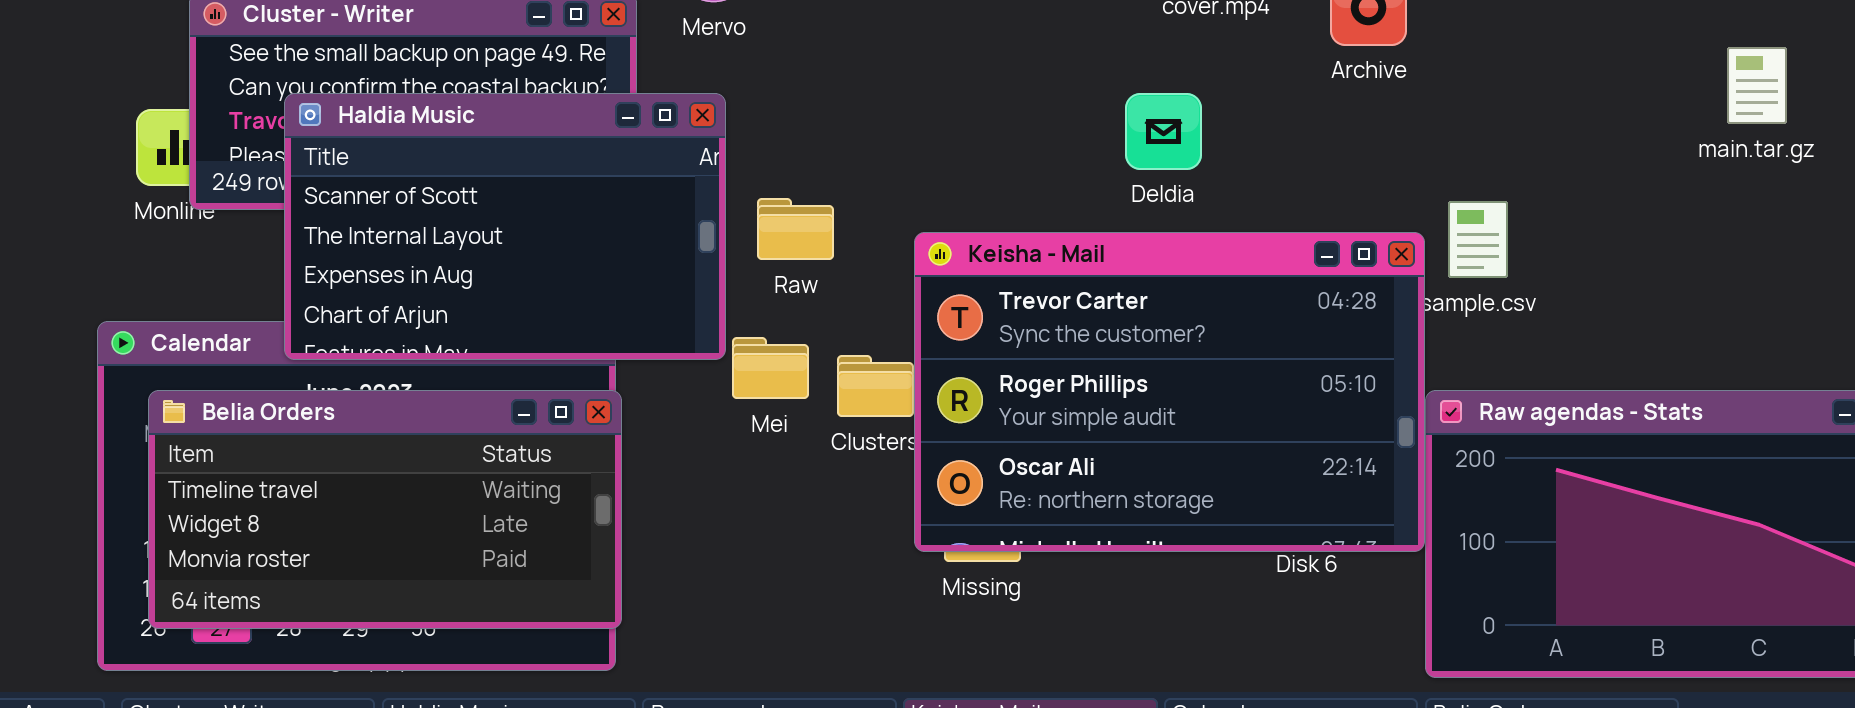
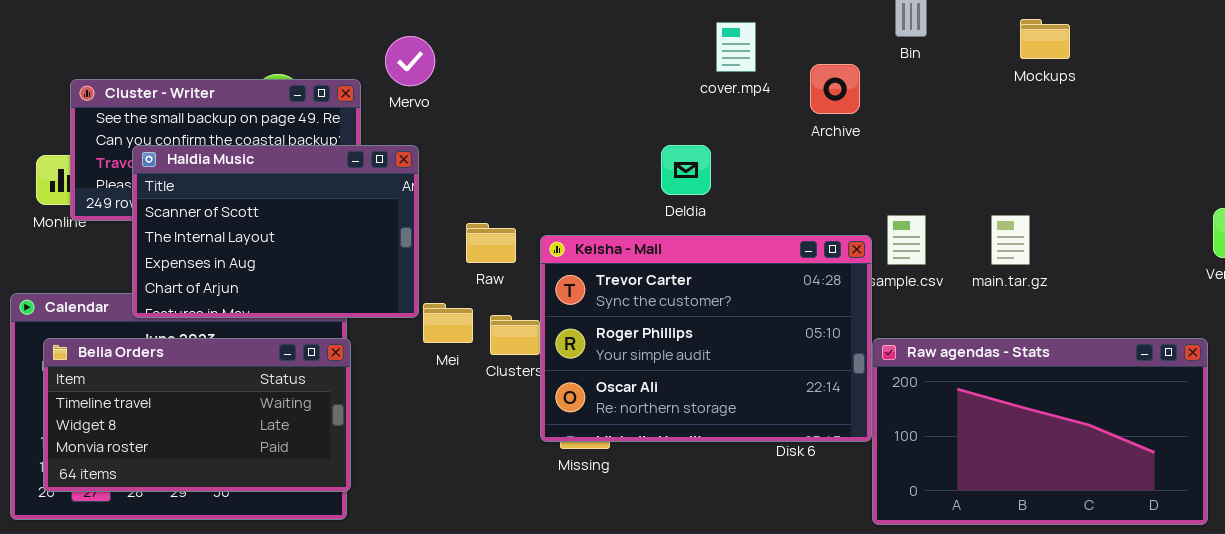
main.tar.gz: [1727,47,1787,124] -> [991,215,1030,265], moved
Deldia: [1125,93,1202,170] -> [661,145,711,195], moved
Raw: [757,198,834,260] -> [466,223,516,263], moved

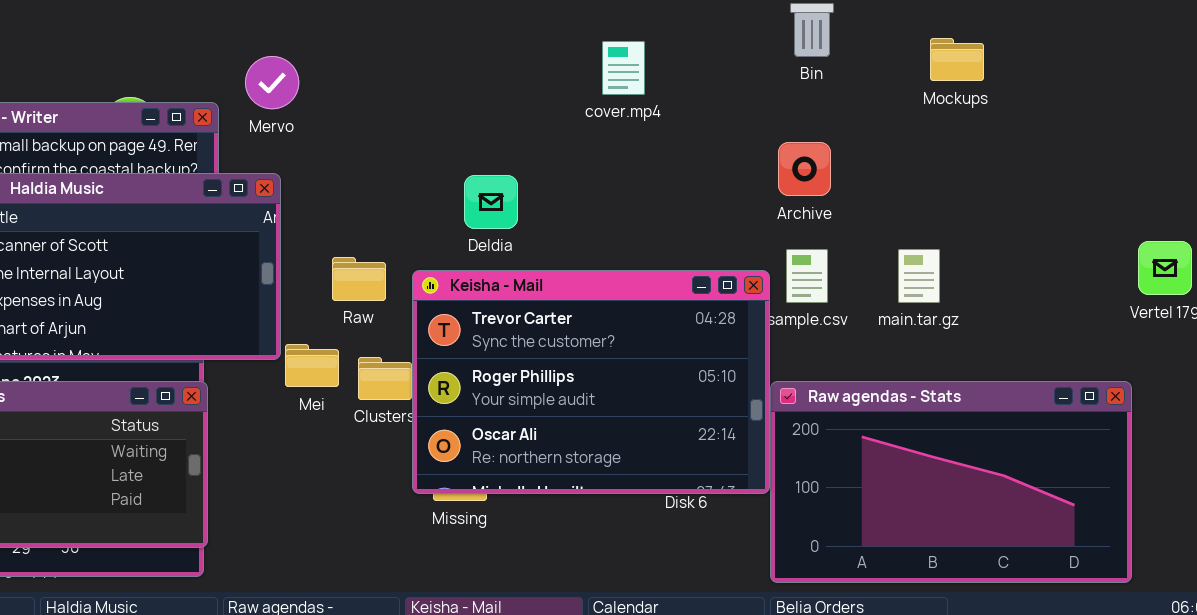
Archive: [810,64,860,114] -> [778,142,831,196], moved
Deldia: [661,145,711,195] -> [464,175,518,229], moved

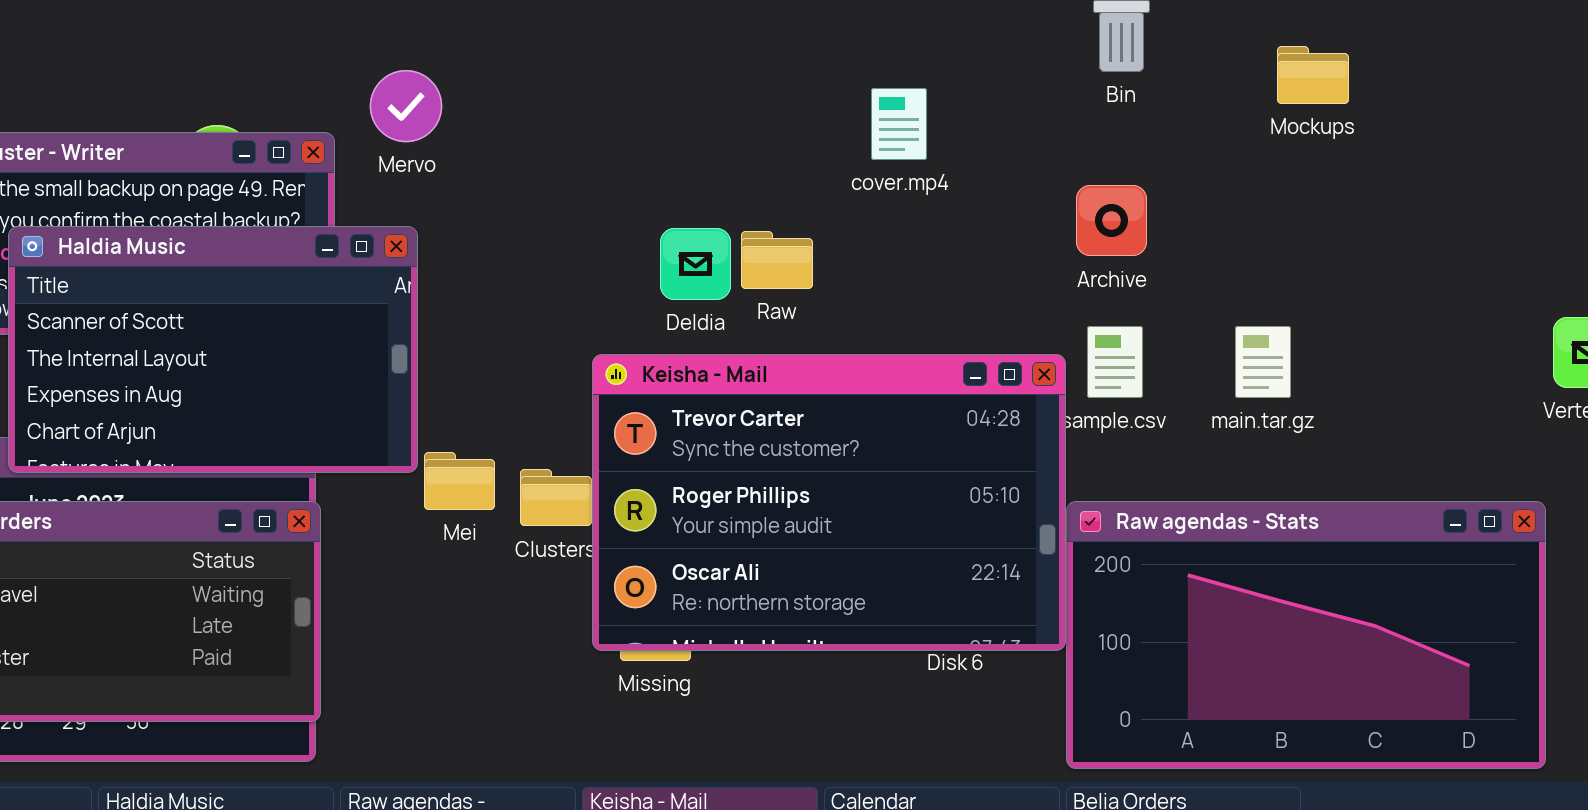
cover.mp4: [602,41,645,95] -> [871,88,927,160], moved
Raw: [332,257,386,301] -> [741,231,813,289], moved

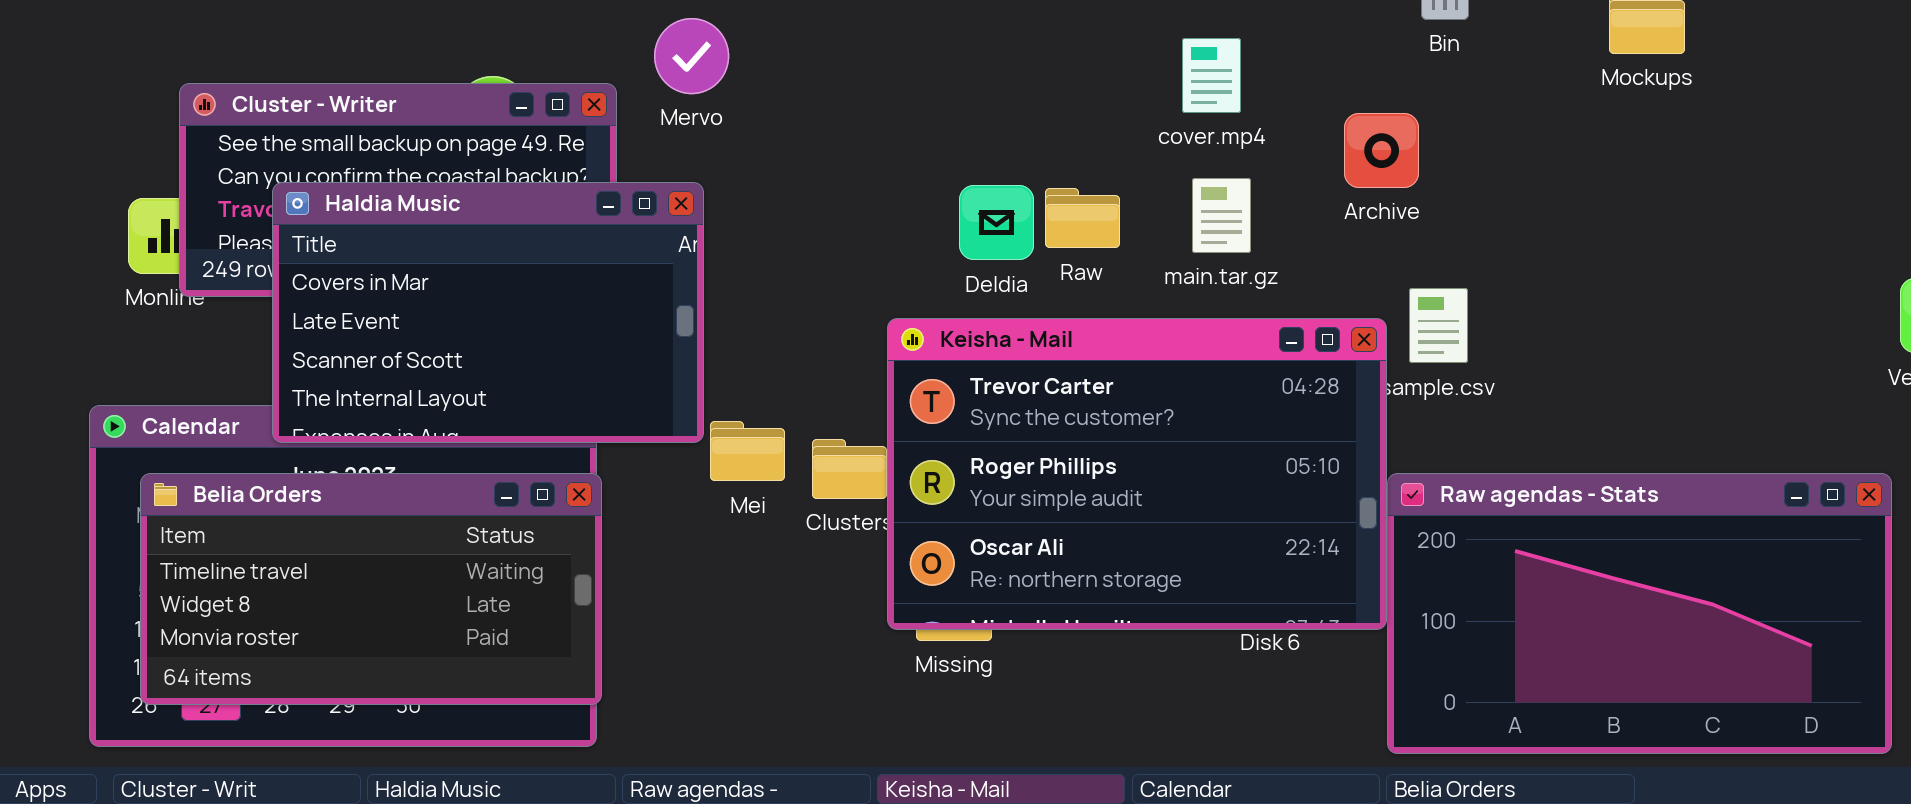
Archive: [1076,185,1147,256] -> [1344,113,1419,188], moved
Haldia Music: [8,226,418,473] -> [272,182,704,443], scrolled up 2 rows
main.tar.gz: [1235,326,1291,398] -> [1192,178,1251,253], moved

